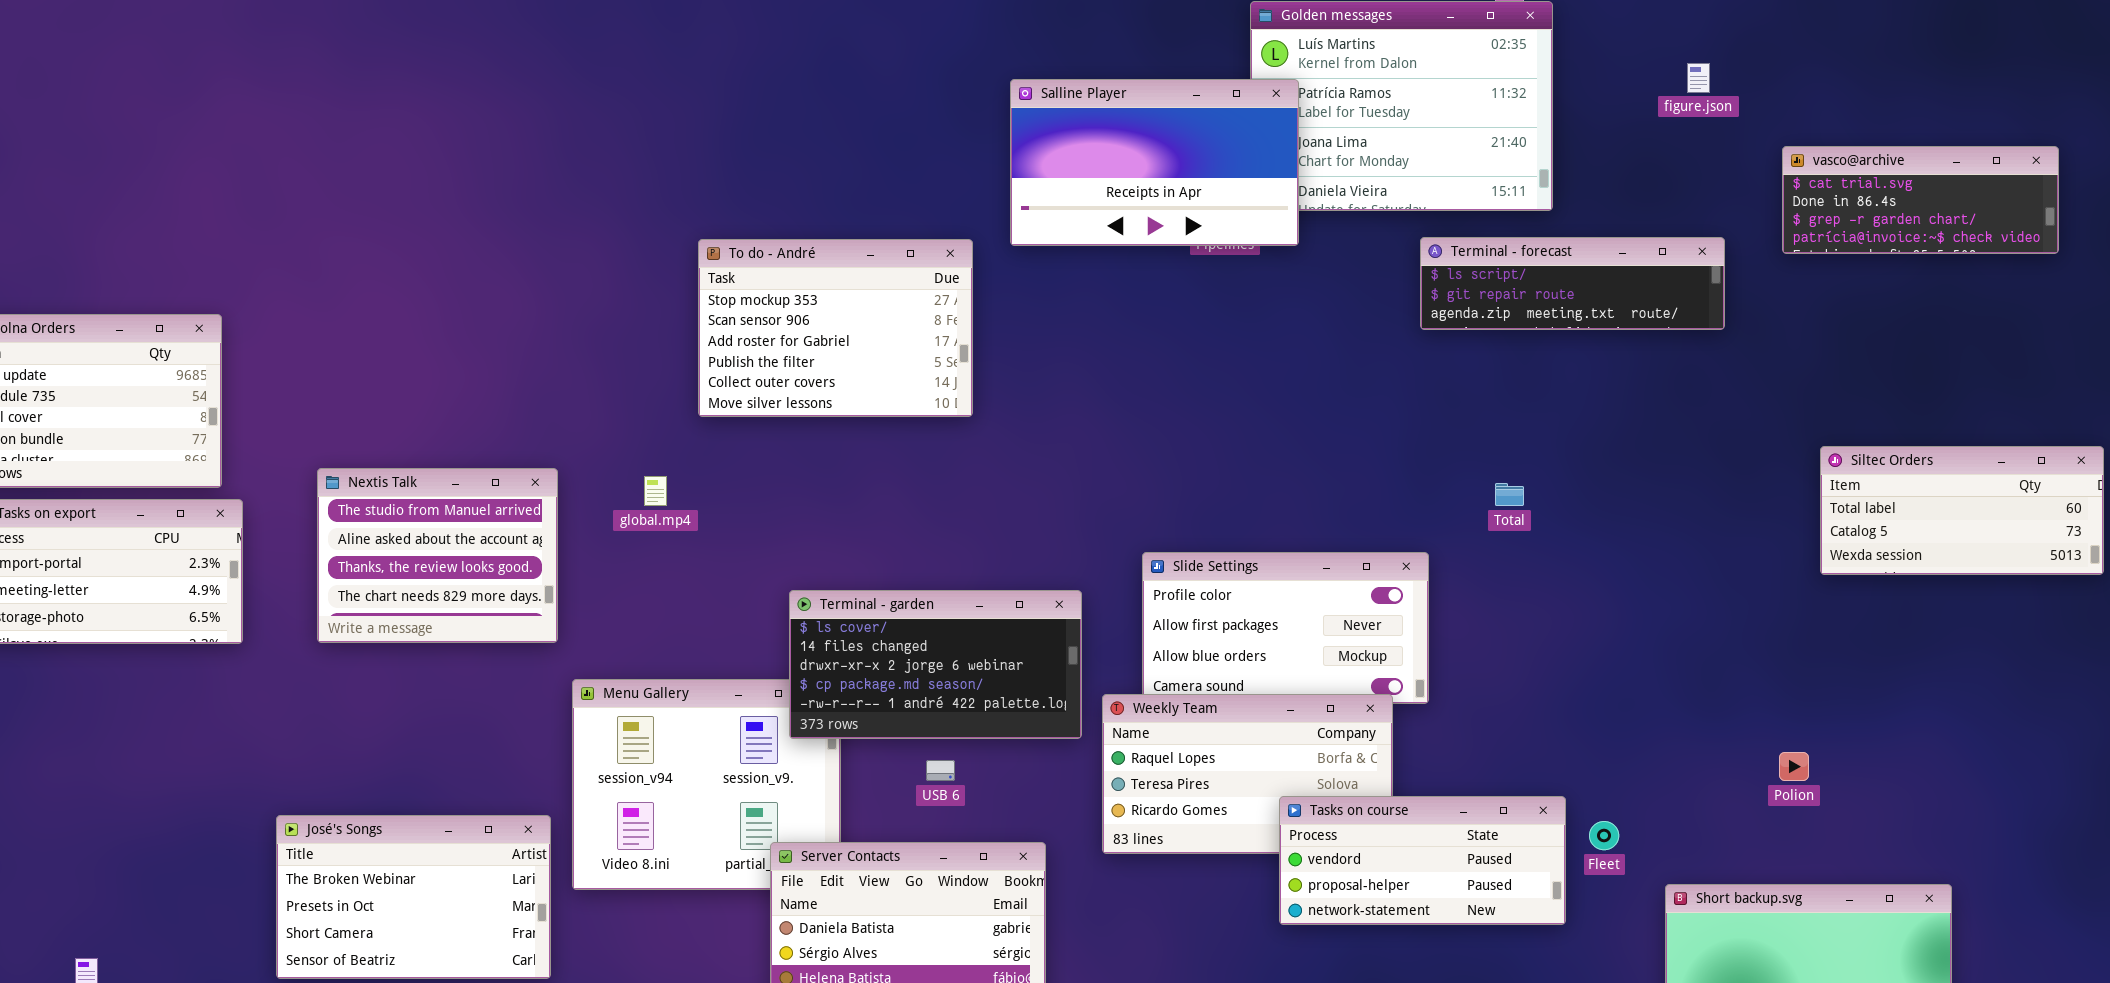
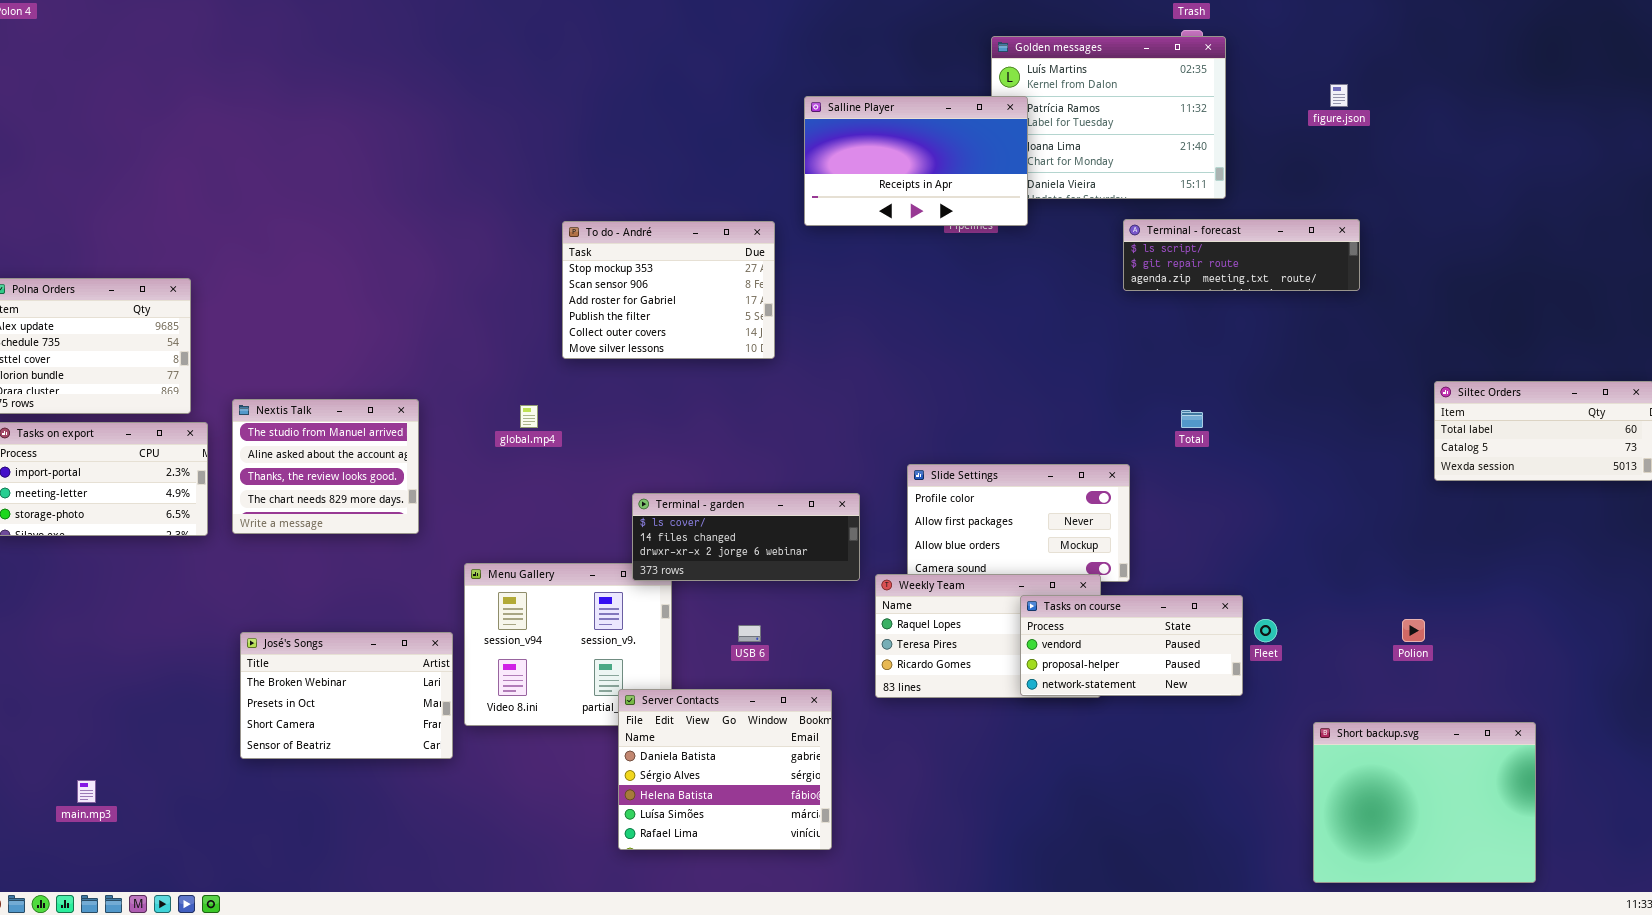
vasco@archive: [1782,146,2059,254] -> none, closed
Nextis Talk: [317,468,558,643] -> [232,399,419,534], moved
Terminal - garden: [789,590,1082,739] -> [632,493,860,581], resized
Tasks on course: [1279,796,1566,925] -> [1020,595,1243,696], moved
José's Songs: [276,815,551,979] -> [240,632,453,759], moved
Fleet: [1589,821,1619,850] -> [1254,619,1277,642], moved

